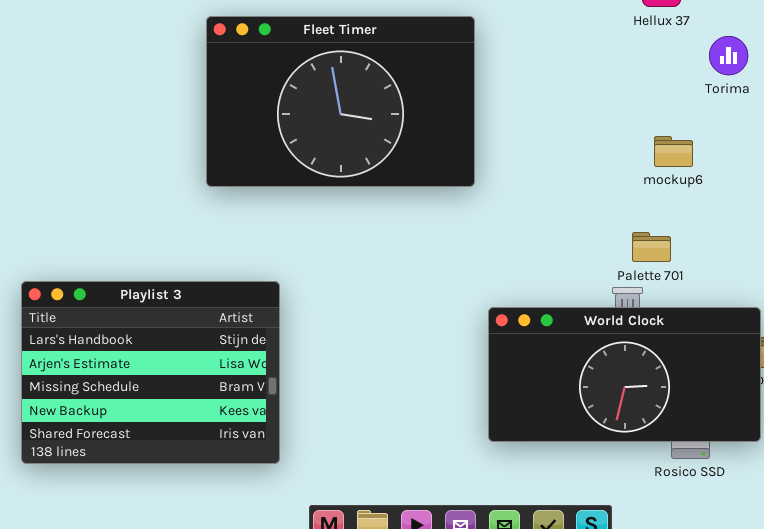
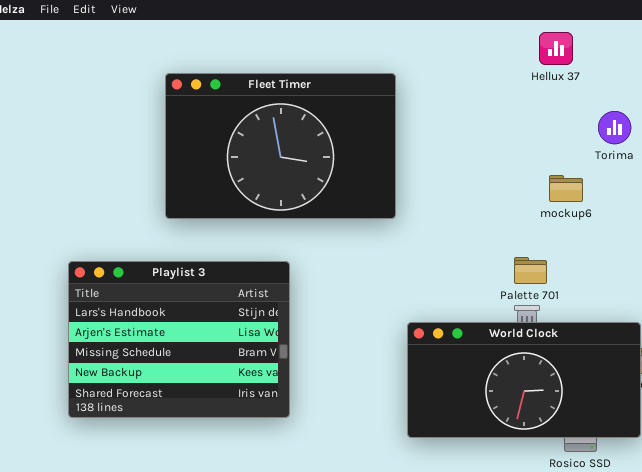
Torima: [709,36,748,75] -> [598,111,631,144], moved
Palette 701: [632,232,671,262] -> [514,257,547,284], moved
Playlist 3: [21,281,280,464] -> [68,261,290,418], moved

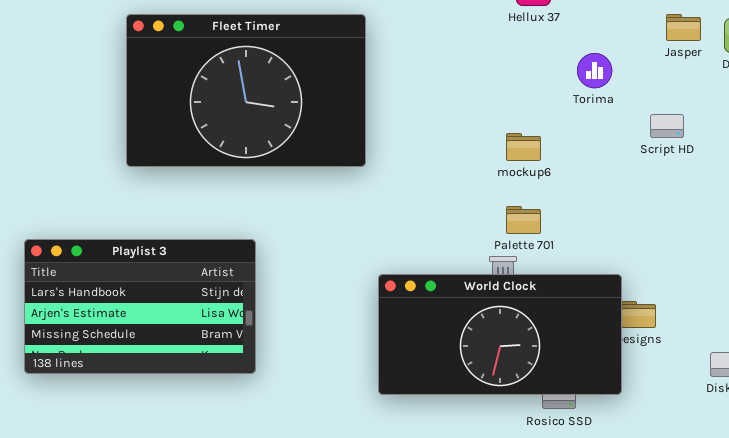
mockup6: [549,175,583,202] -> [506,133,541,161], moved
Palette 701: [514,257,547,284] -> [506,206,541,234], moved
Playlist 3: [68,261,290,418] -> [24,239,256,374], resized

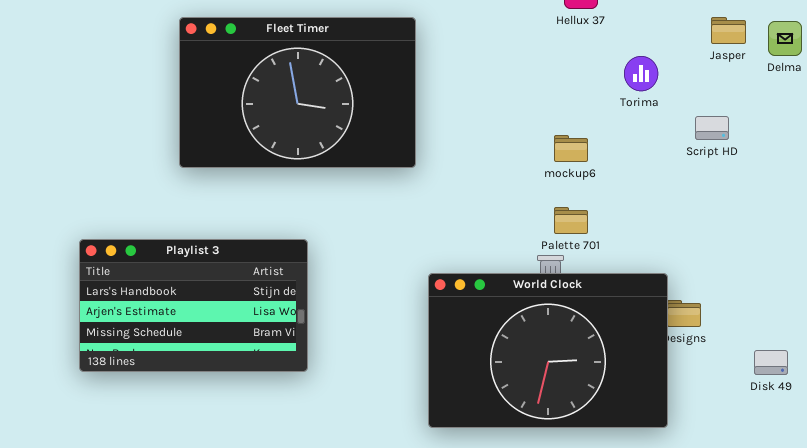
World Clock: [378,274,622,395] -> [428,273,668,428], resized

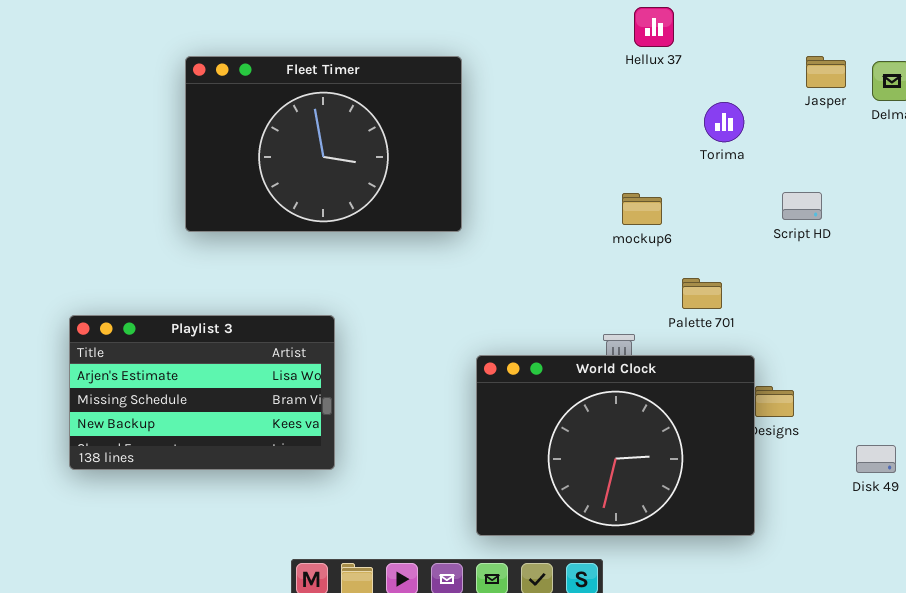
Script HD: [695,116,729,140] -> [782,192,822,220], moved
Palette 701: [554,207,588,234] -> [682,278,722,309], moved
Playlist 3: [79,239,308,372] -> [69,315,335,470], scrolled down 1 row

